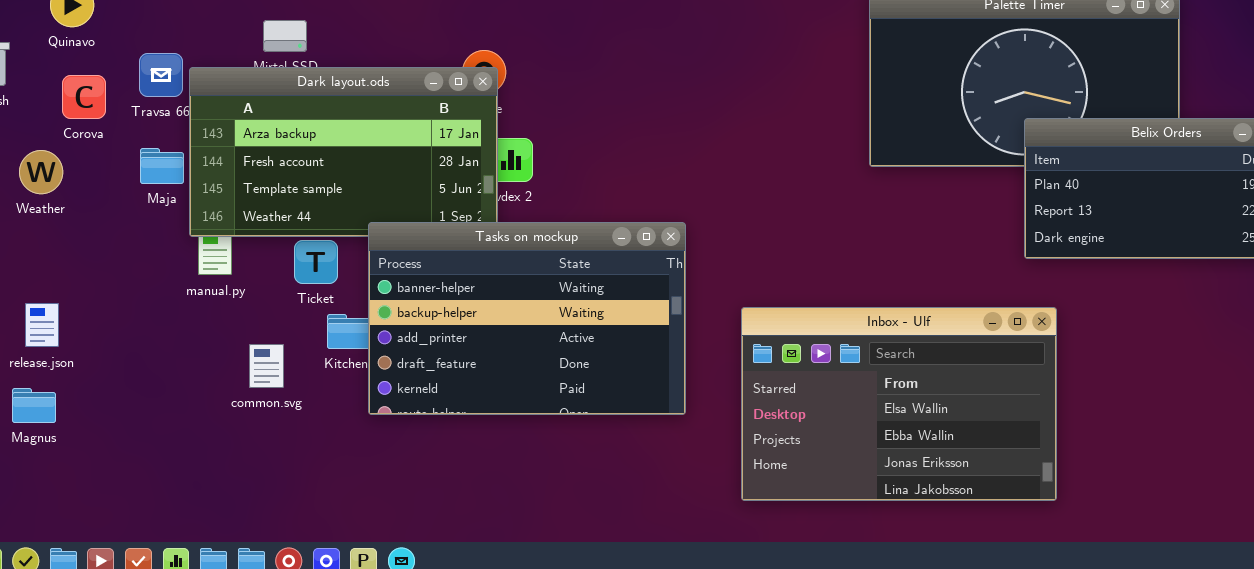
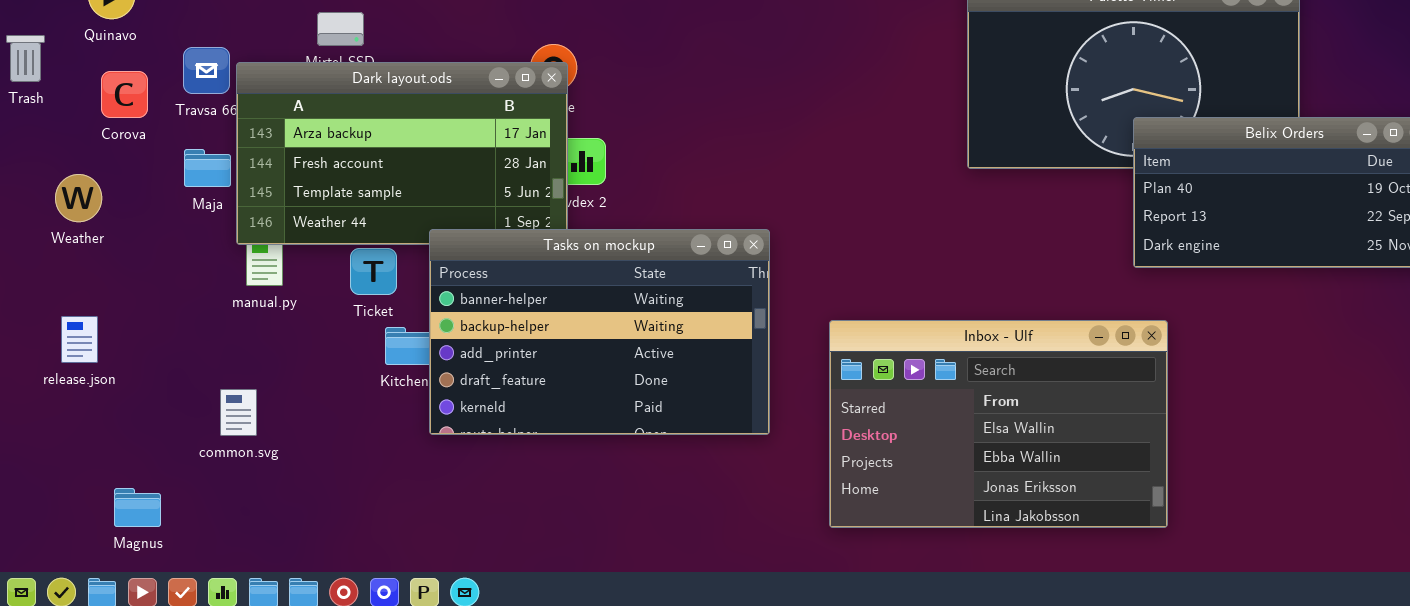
Weather: [19,150,63,194] -> [55,174,102,222], moved
common.svg: [249,344,284,388] -> [220,389,257,436], moved
Magnus: [12,388,56,423] -> [114,488,161,527], moved

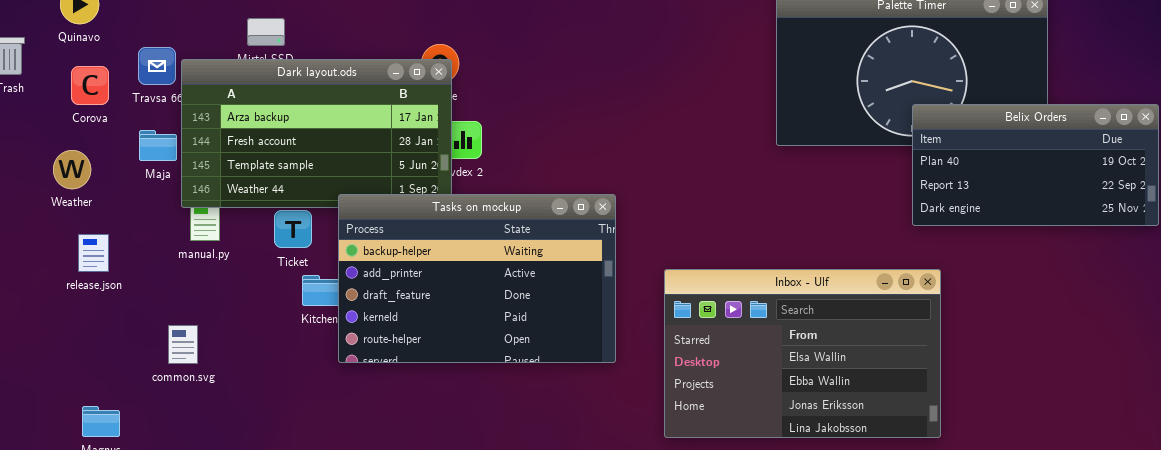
Weather: [55,174,102,222] -> [53,150,91,189], moved
Tasks on mockup: [429,229,770,435] -> [338,194,616,363], scrolled down 1 row
release.json: [61,316,98,363] -> [78,234,109,272], moved

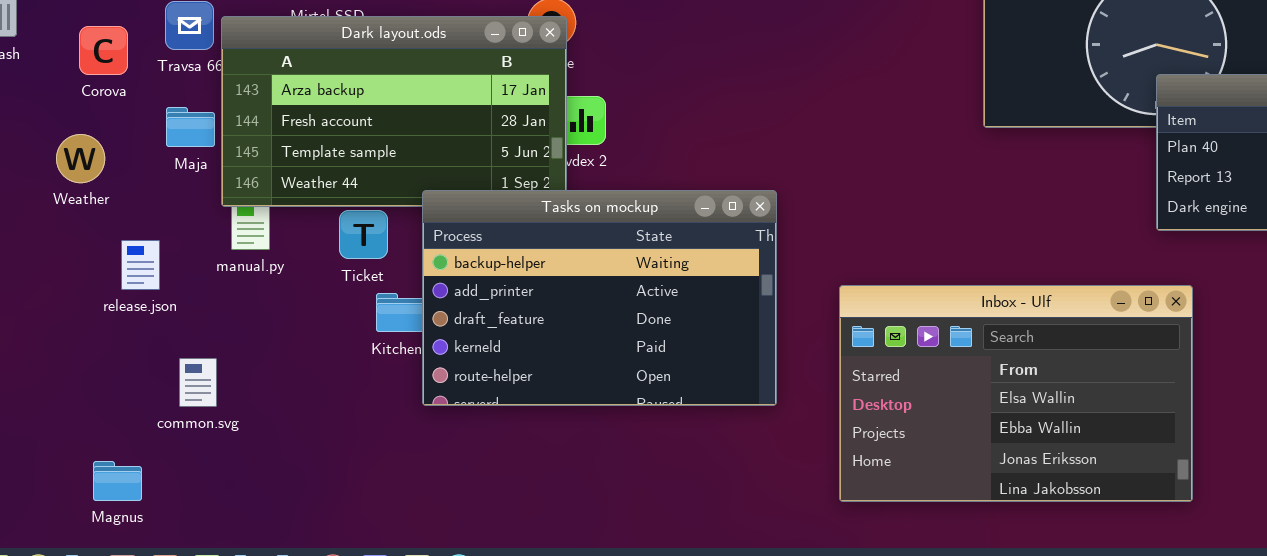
release.json: [78,234,109,272] -> [121,240,160,290], moved
common.svg: [168,325,198,364] -> [179,358,217,407], moved

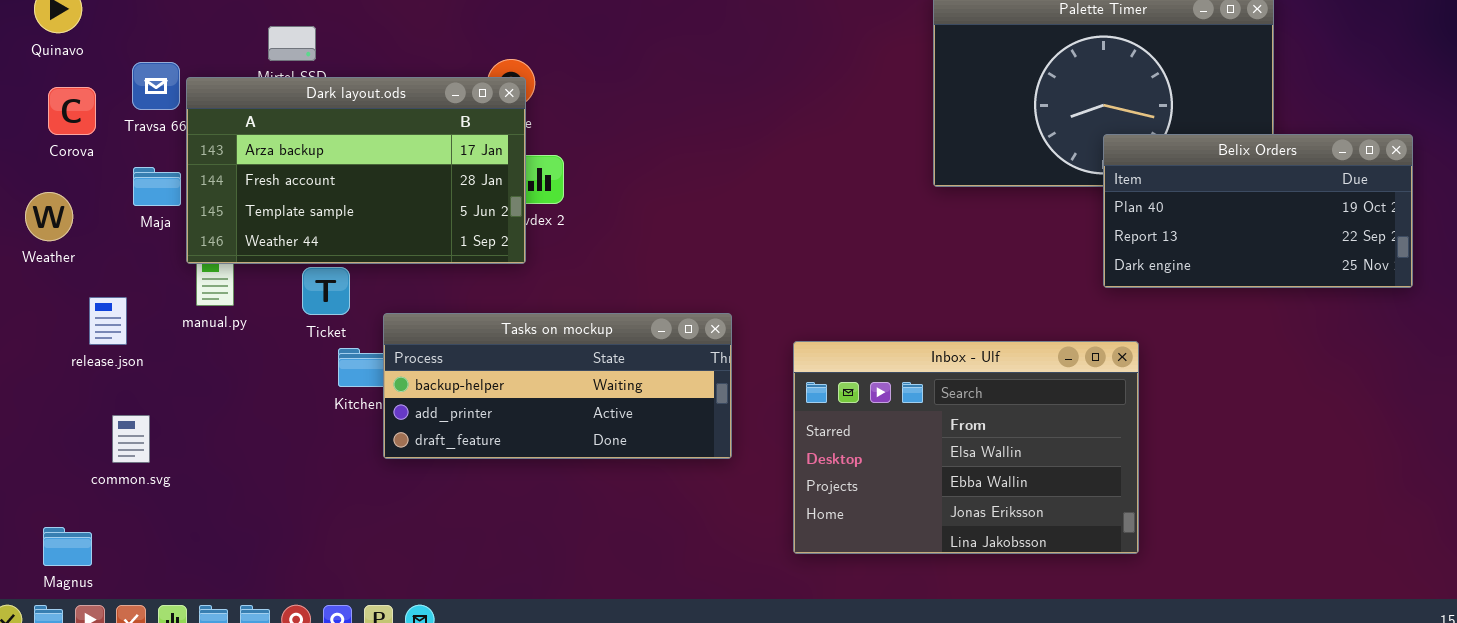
Tasks on mockup: [422,190,777,406] -> [383,313,732,459], resized
common.svg: [179,358,217,407] -> [112,415,150,463], moved
Magnus: [93,461,142,501] -> [43,527,92,566], moved

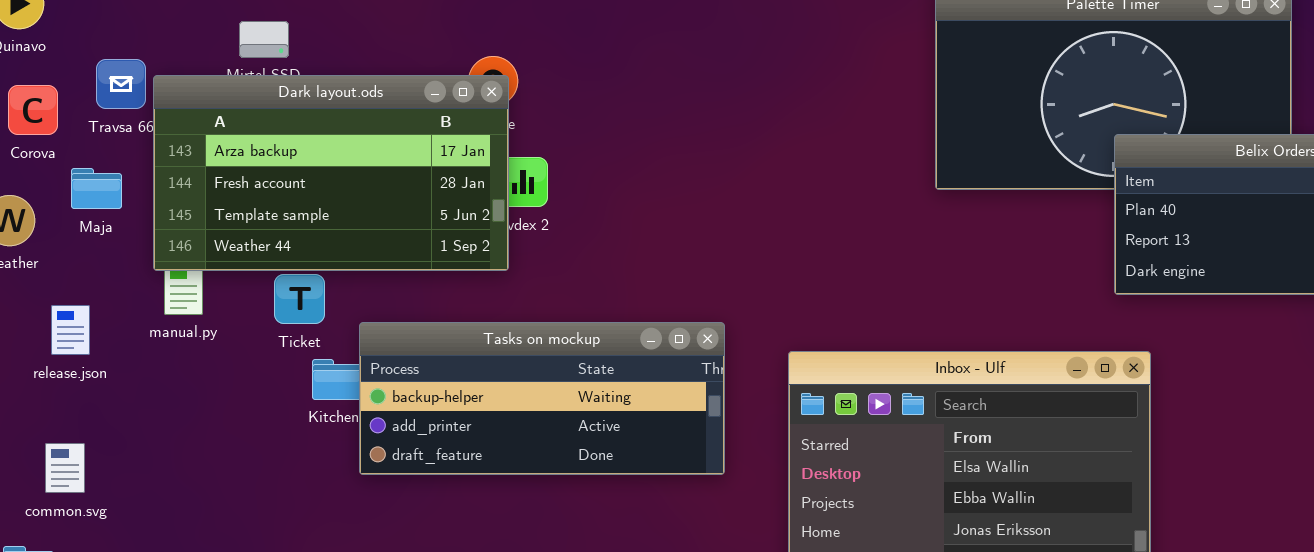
Maja: [133,167,181,206] -> [71,168,122,209], moved
common.svg: [112,415,150,463] -> [45,443,85,493], moved

